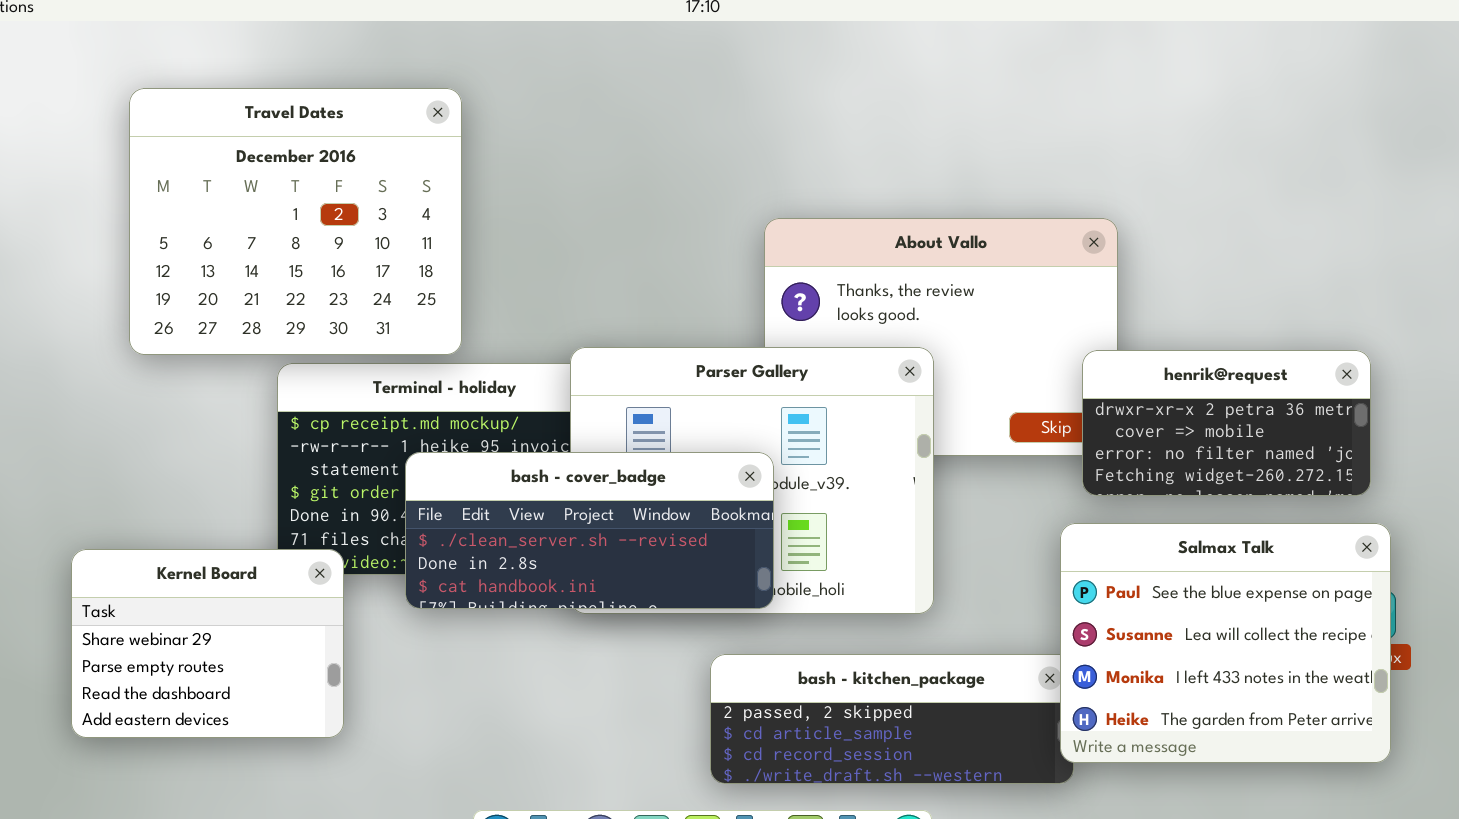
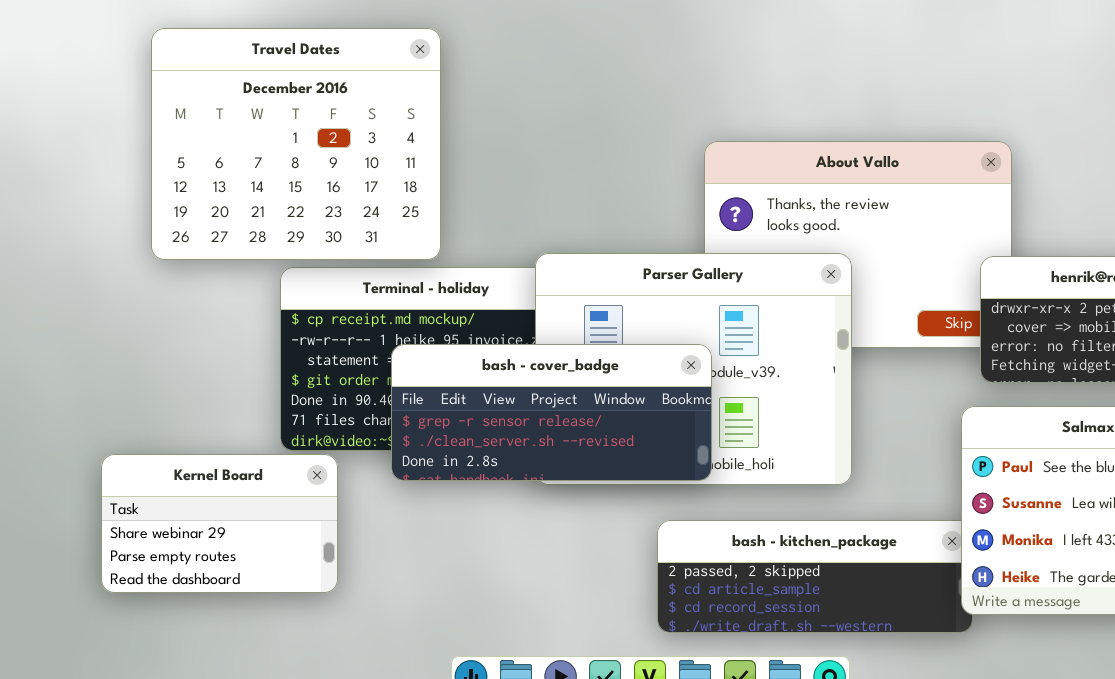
bash - cover_badge: [405,452,774,609] -> [391,344,712,481], scrolled up 1 row
Kernel Board: [71,549,344,738] -> [101,454,338,593], resized

